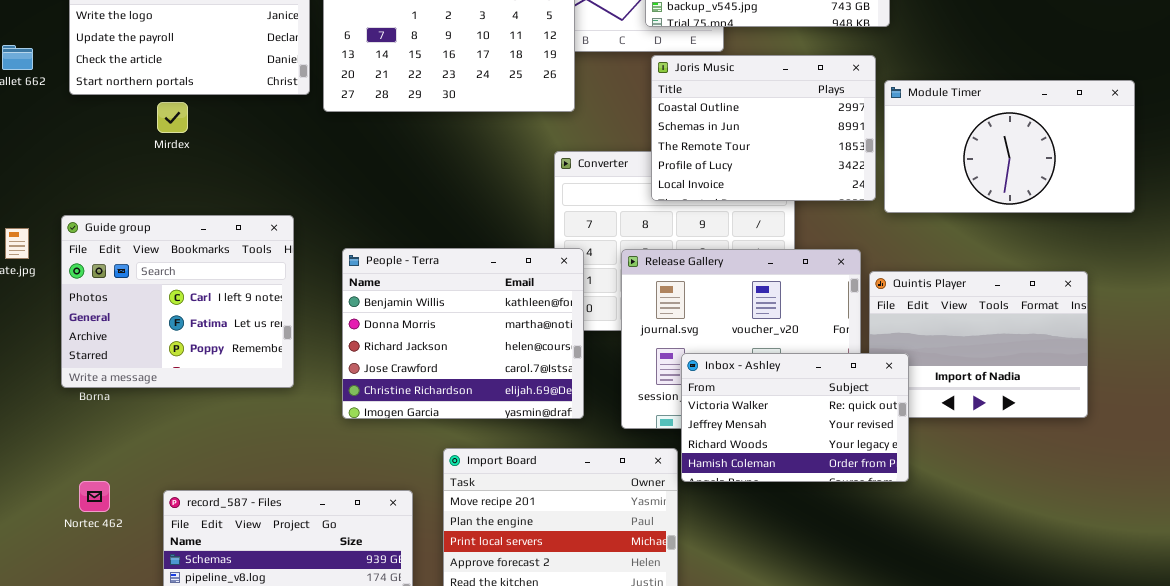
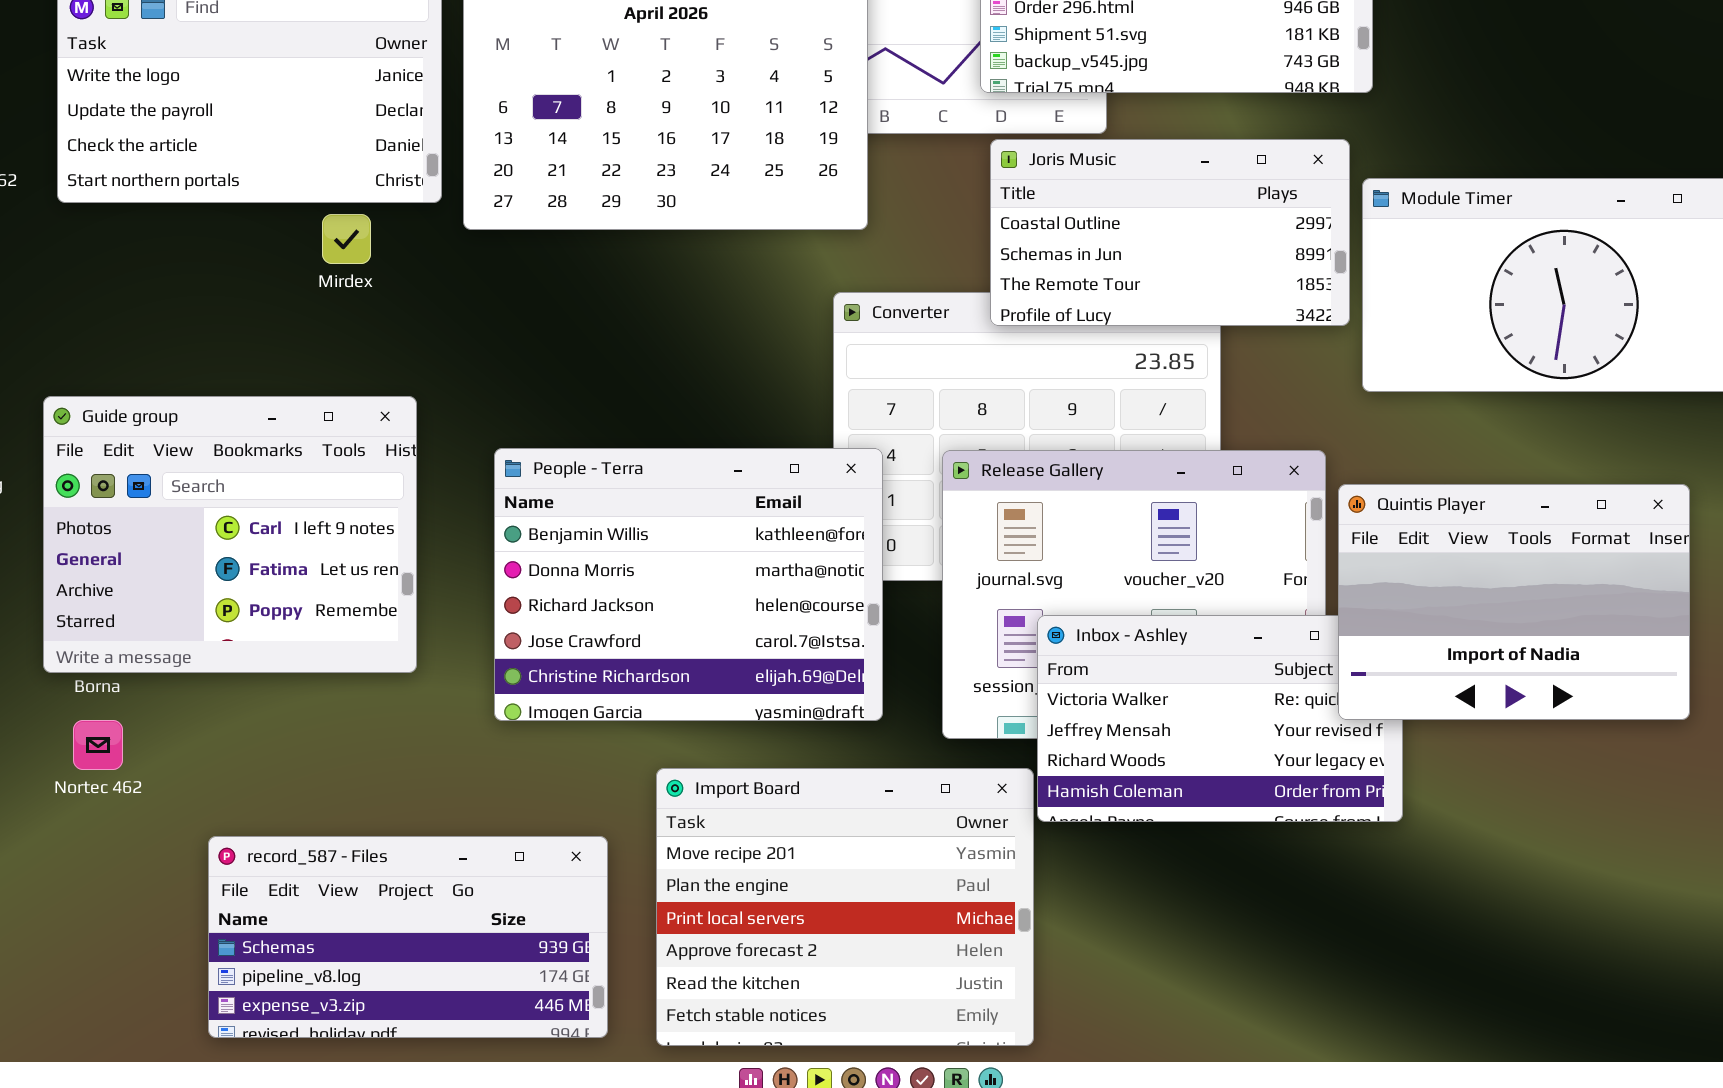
Joris Music: [651,55,876,201] -> [990,139,1350,326], resized
Mirdex: [157,102,188,133] -> [322,214,371,264], moved
Quintis Player: [869,271,1088,418] -> [1338,484,1690,720], raised
Nortec 462: [79,481,110,512] -> [73,720,123,770], moved

